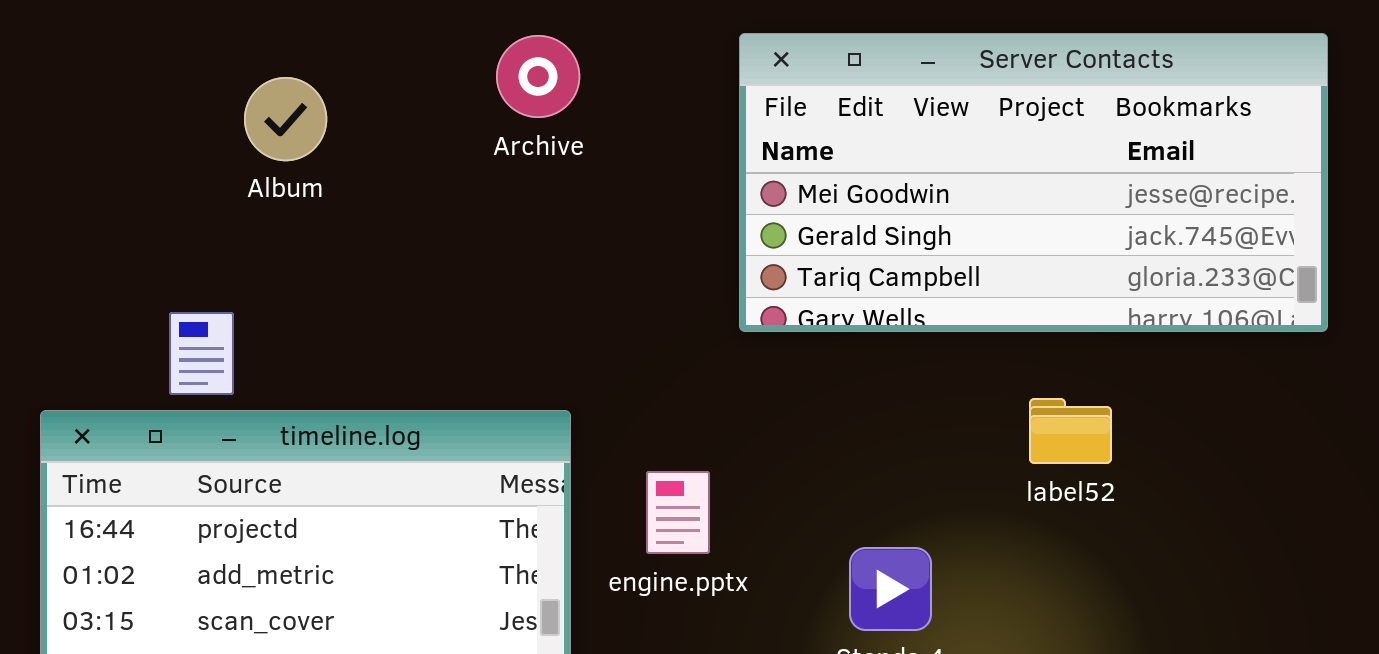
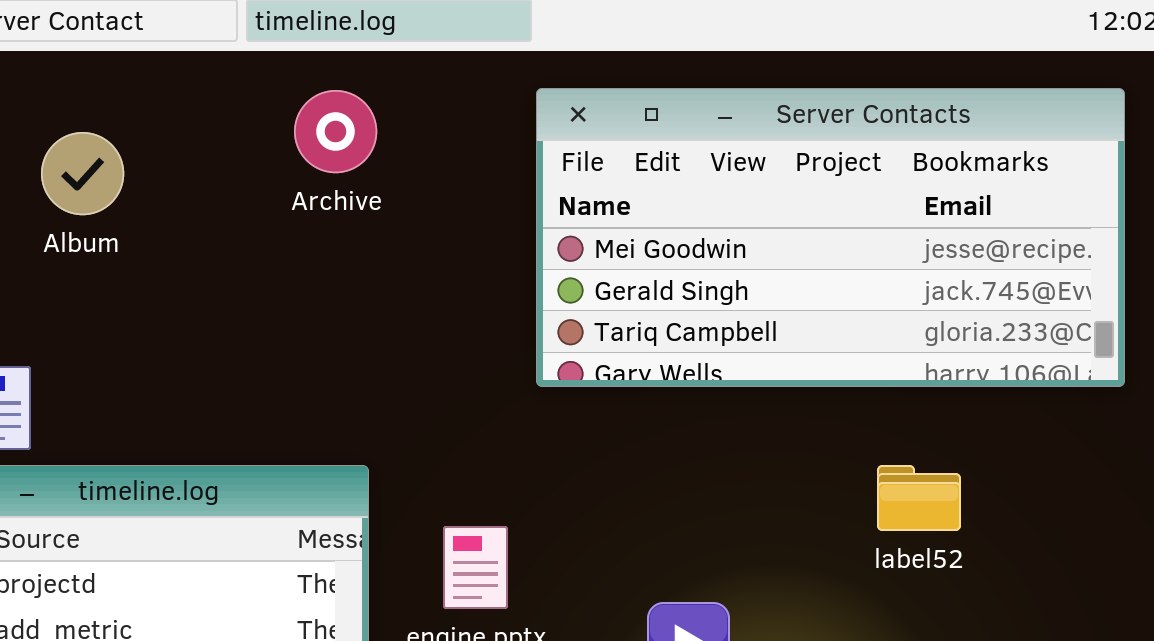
label52: [1029,398,1112,464] -> [877,465,961,531], moved

